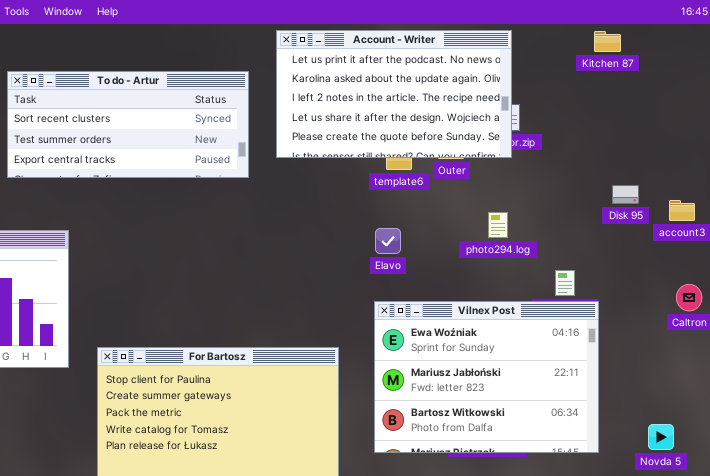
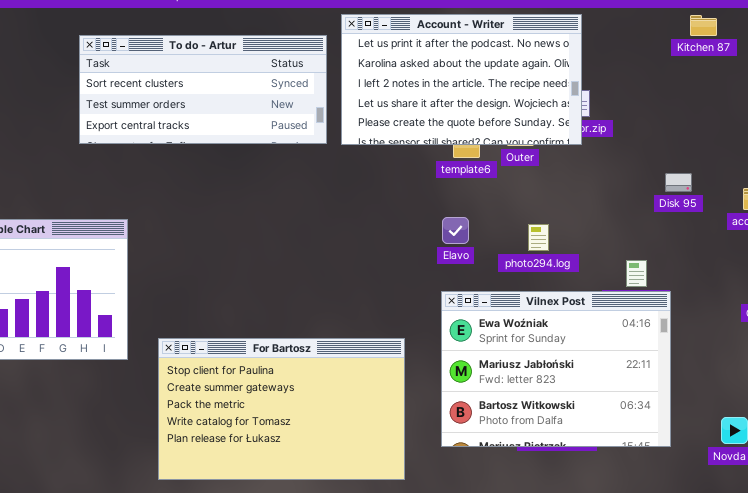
Kitchen 87: [594,31,621,52] -> [690,15,717,36], moved
To do - Artur: [7,71,249,178] -> [79,35,327,144], moved
Disk 95: [612,185,639,204] -> [665,173,692,192], moved
photo294.log: [488,212,508,238] -> [528,224,549,251], moved

